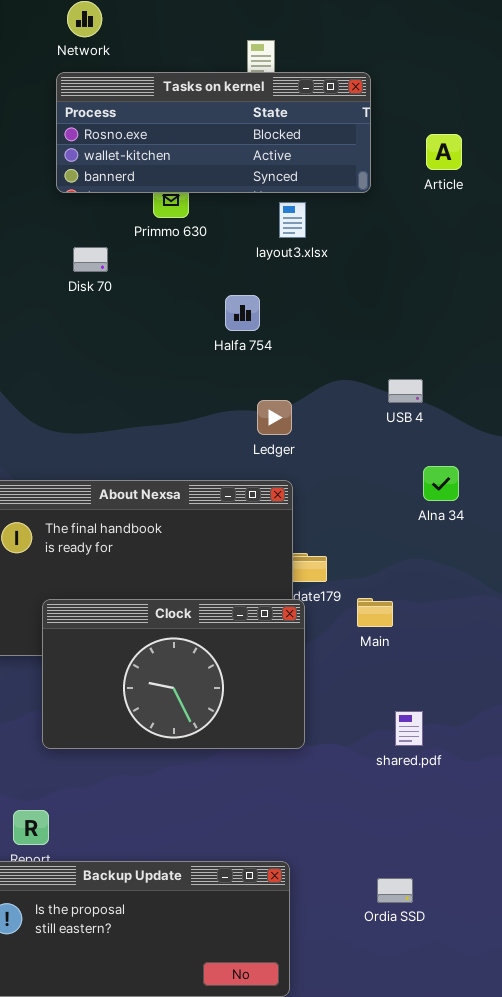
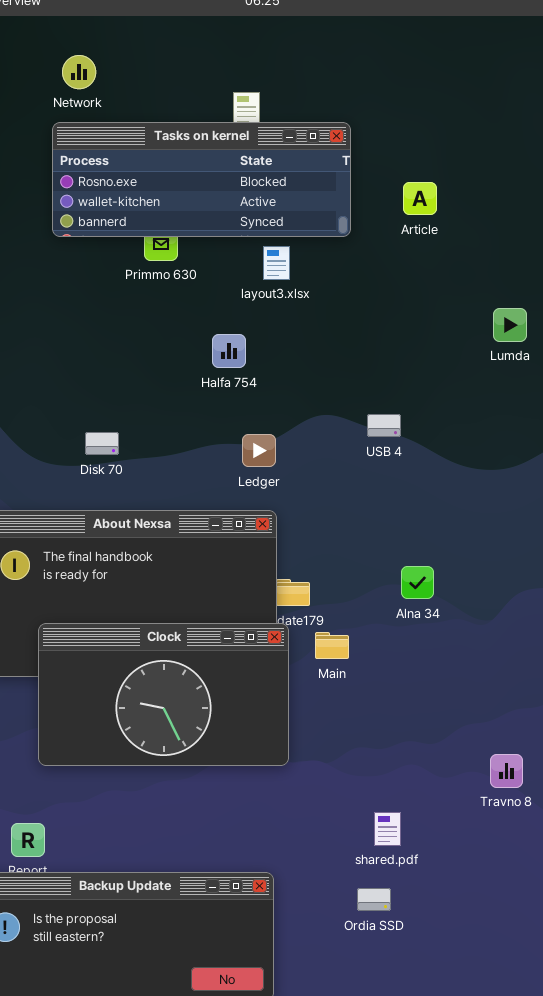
Disk 70: [73,247,108,272] -> [85,432,119,455], moved
Alna 34: [423,466,459,501] -> [401,566,434,599], moved
Main: [357,598,393,627] -> [315,632,349,659], moved
shared.pdf: [395,711,423,746] -> [374,812,401,846], moved

